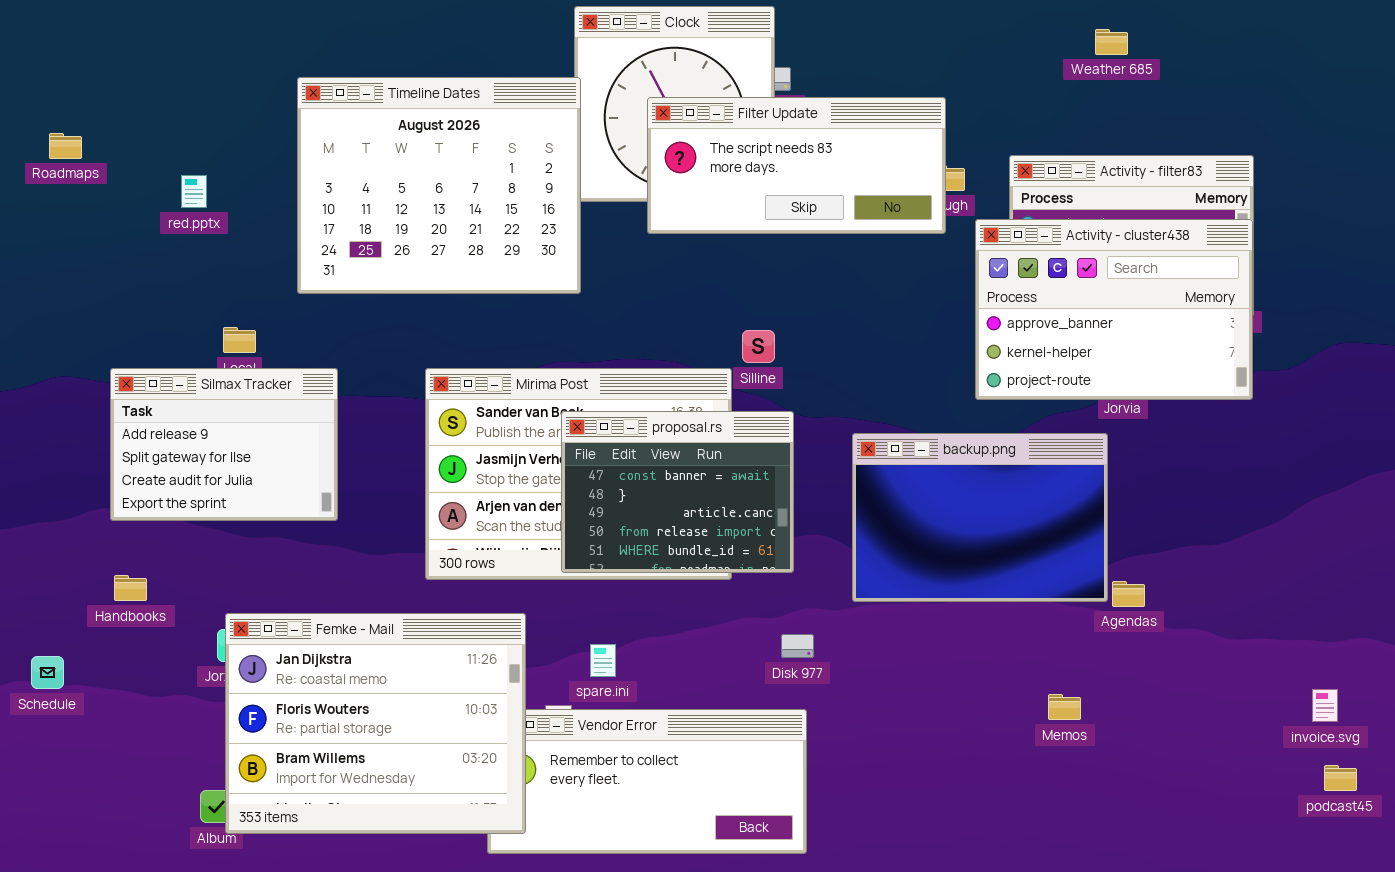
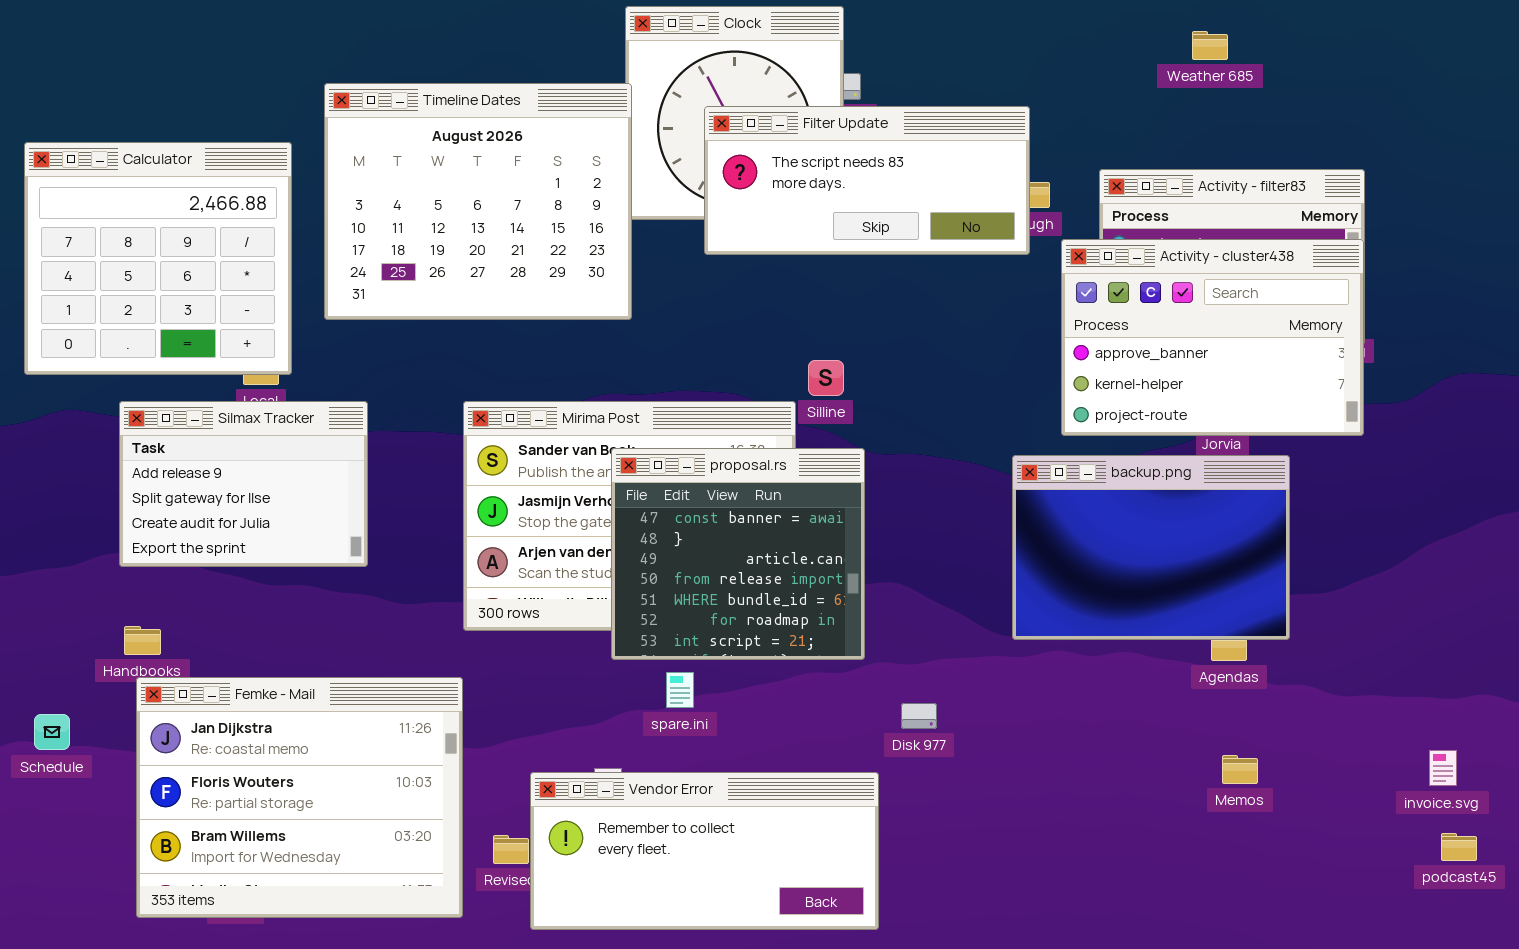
Calculator: none -> [24,142,292,375], opened
proposal.rs: [561,411,794,573] -> [611,448,865,660], resized
backup.png: [852,433,1108,602] -> [1012,455,1290,640], moved
Femke - Mail: [225,613,526,834] -> [136,677,463,918], moved
Disk 977: [781,634,814,658] -> [901,703,937,729], moved
spare.ini: [590,644,616,677] -> [666,672,694,708], moved
Memos: [1048,694,1081,720] -> [1222,755,1258,784], moved

